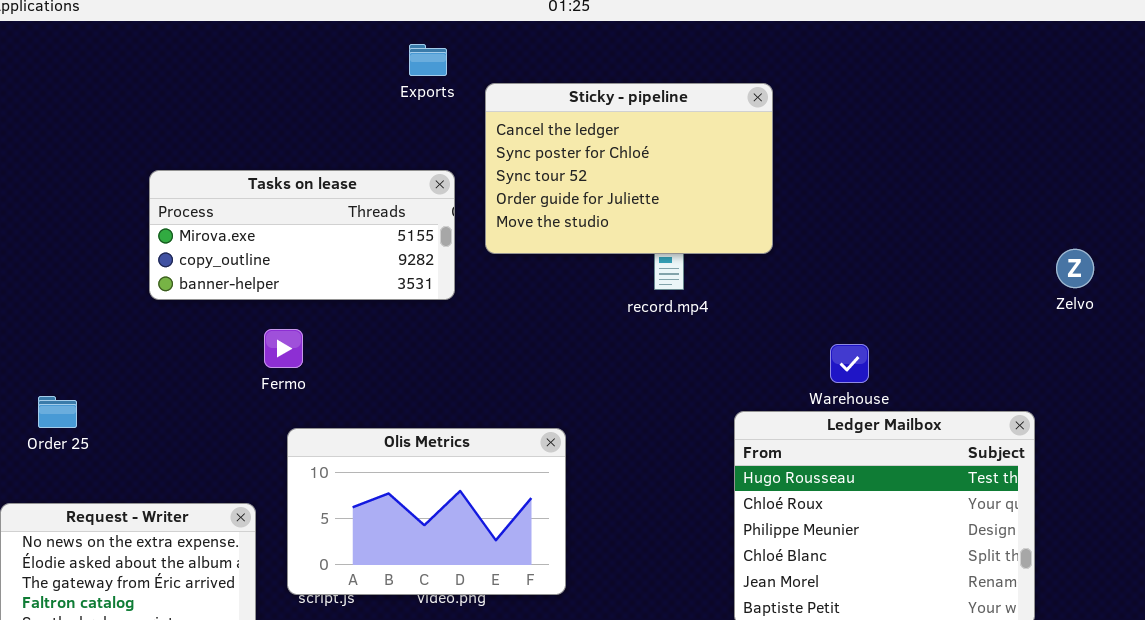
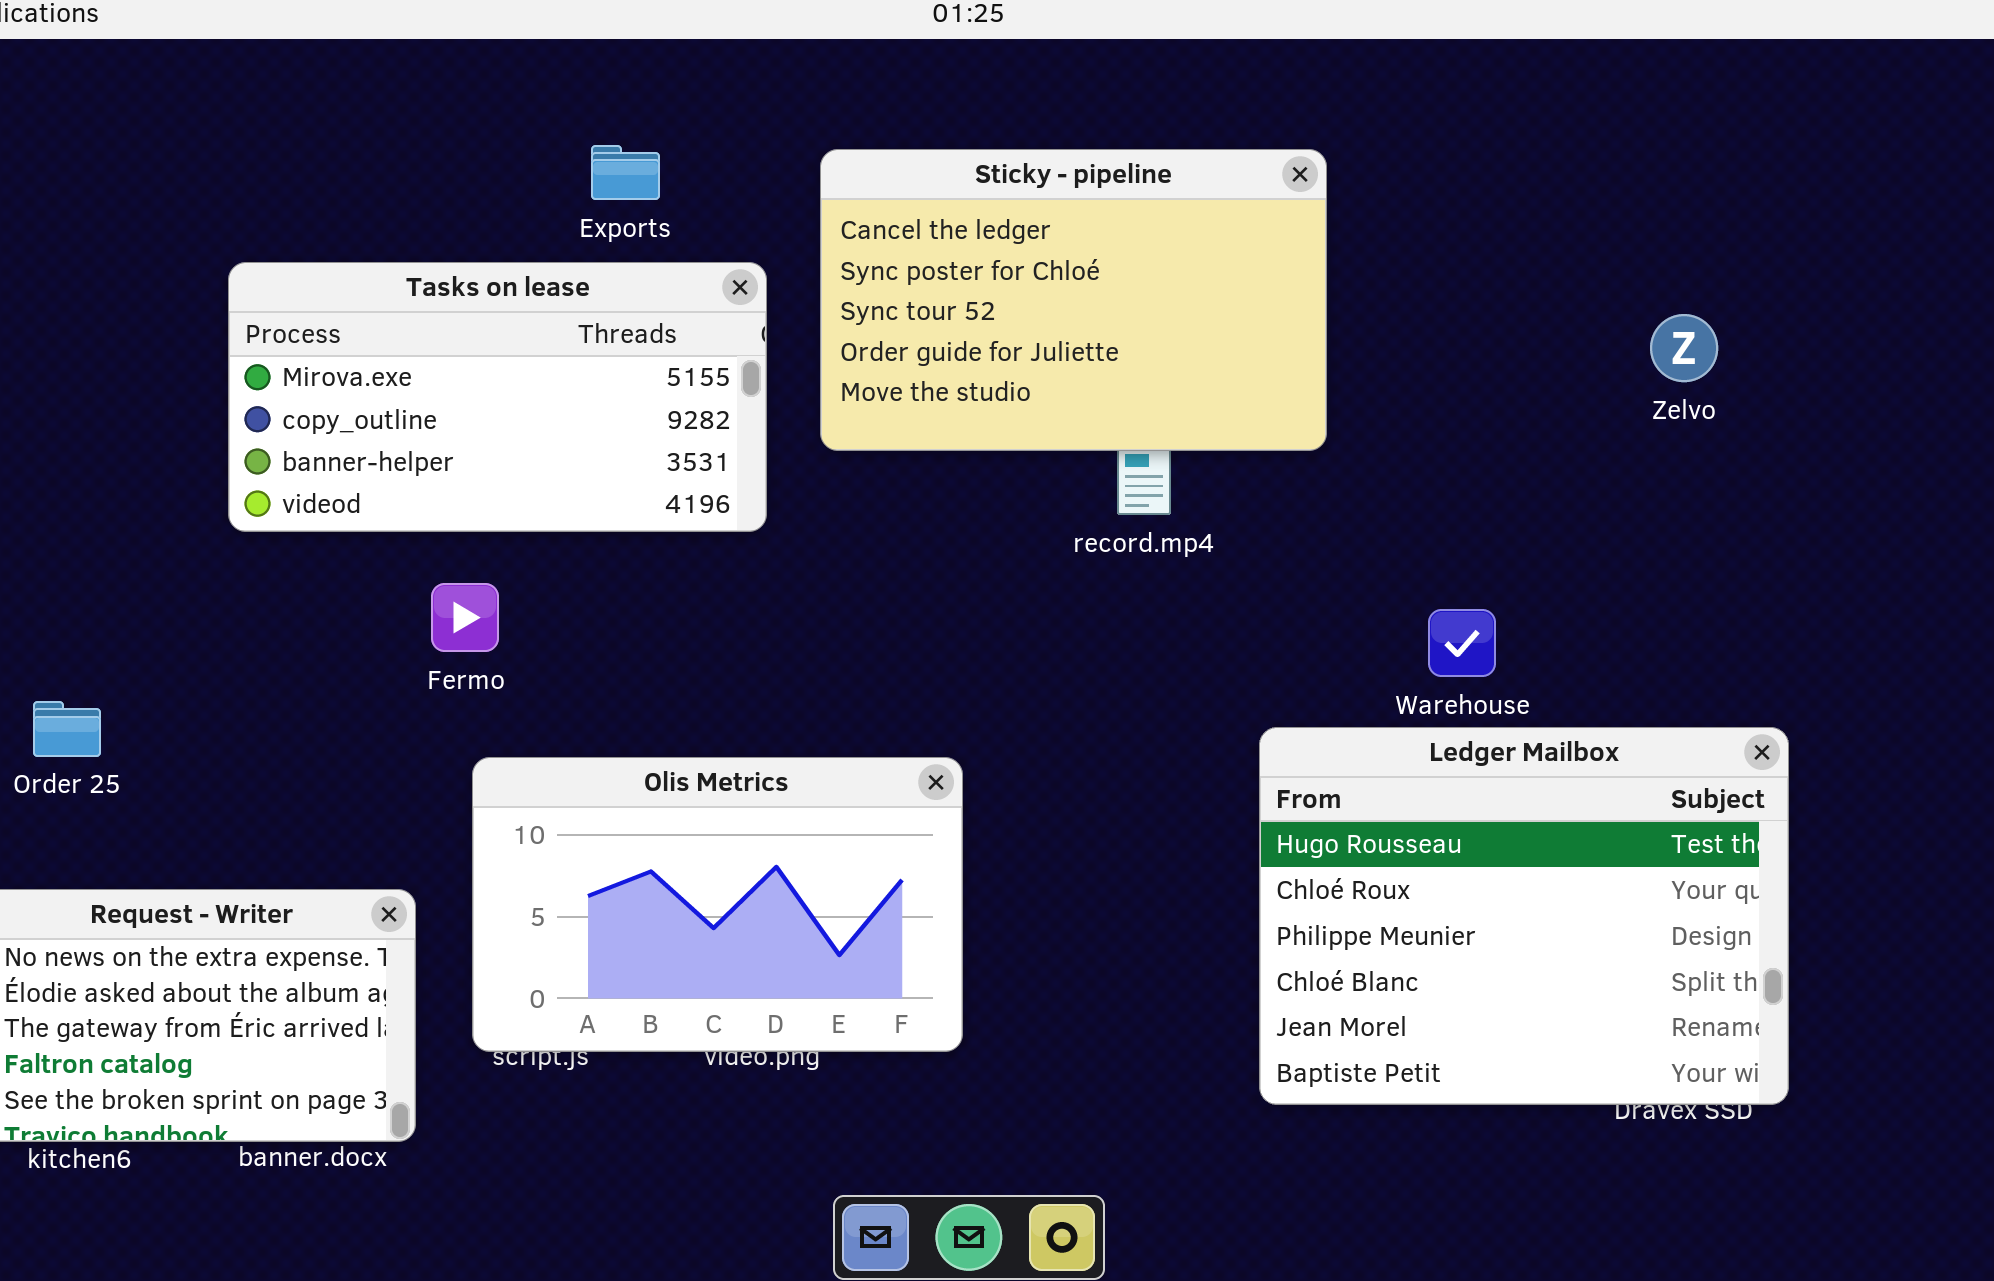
Exports: [409,44,447,76] -> [591,145,660,200], moved
Tasks on lease: [149,170,455,300] -> [228,262,767,532], resized
Zelvo: [1056,249,1094,288] -> [1650,314,1718,382], moved

